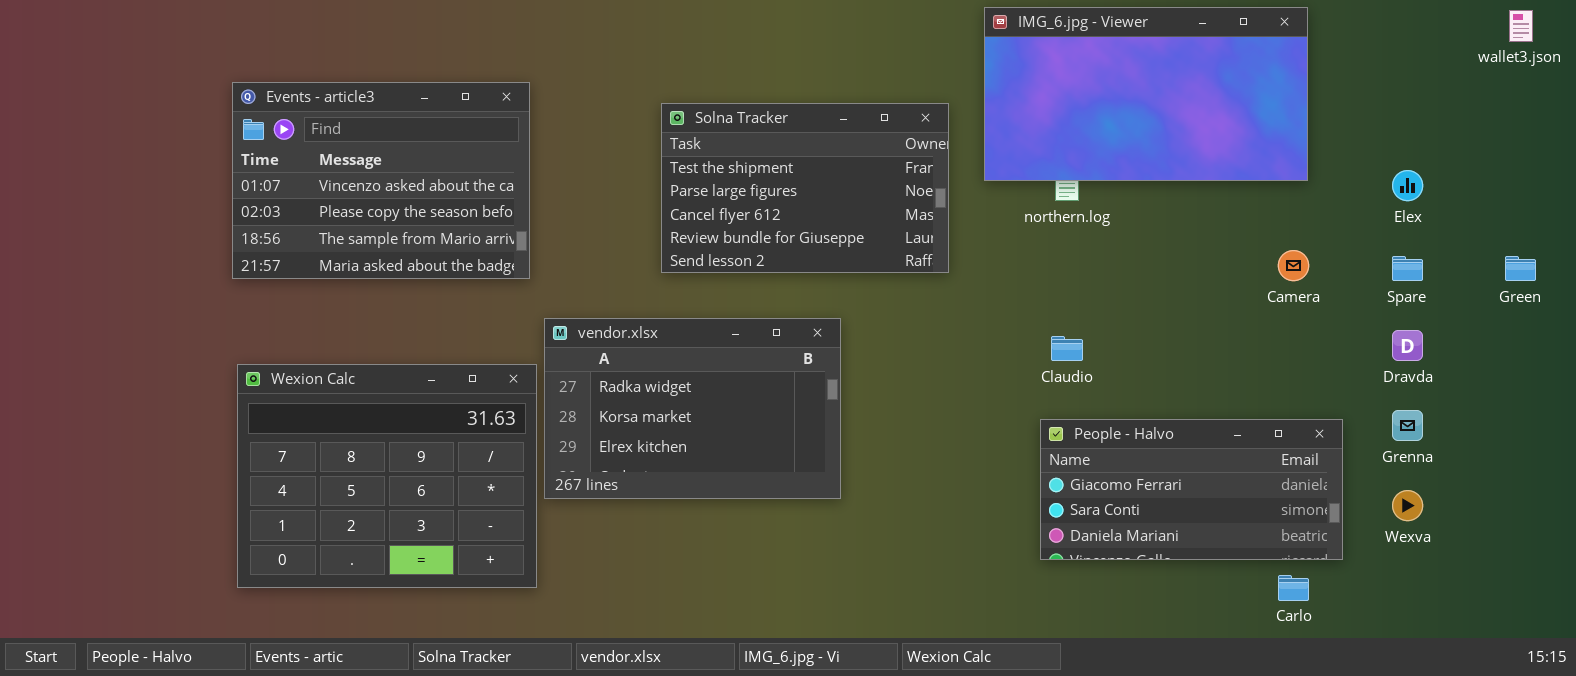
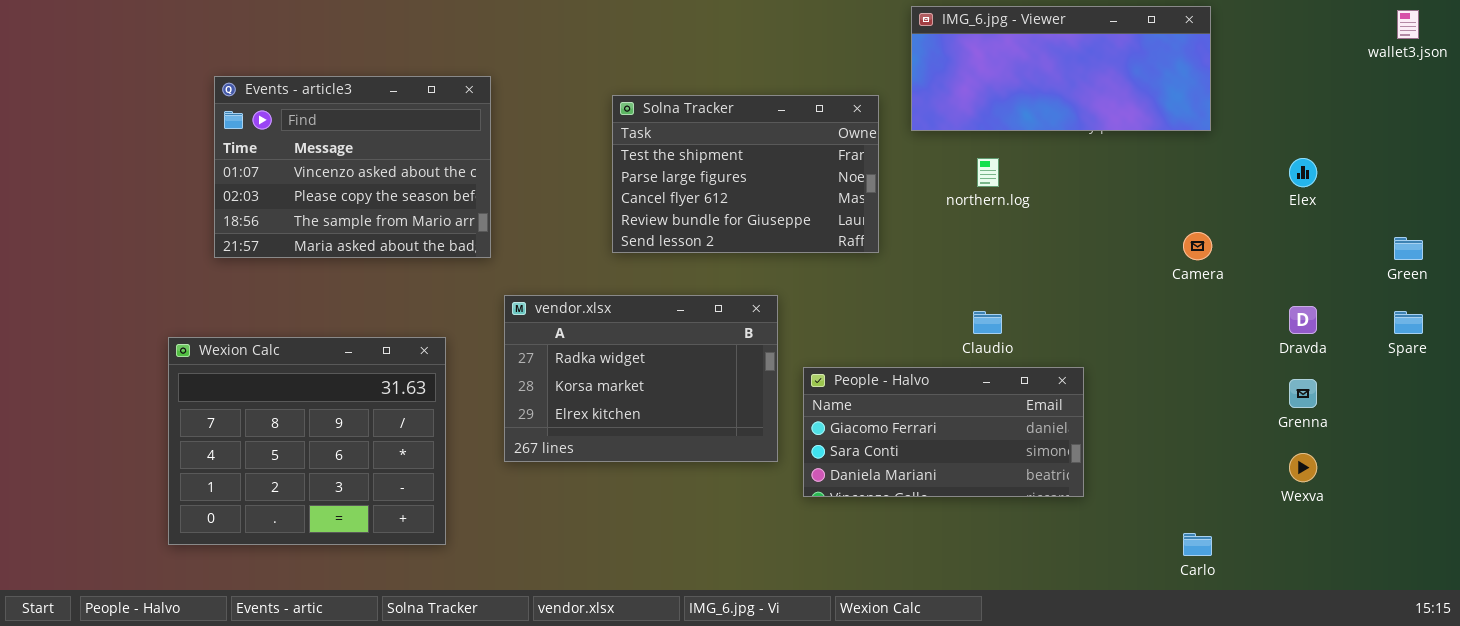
IMG_6.jpg - Viewer: [984,7,1308,181] -> [911,6,1211,131], resized
Spare: [1392,256,1423,281] -> [1394,311,1423,334], moved
Wexion Calc: [237,364,537,588] -> [168,337,446,545], moved
People - Halvo: [1040,419,1343,560] -> [803,367,1084,497], moved

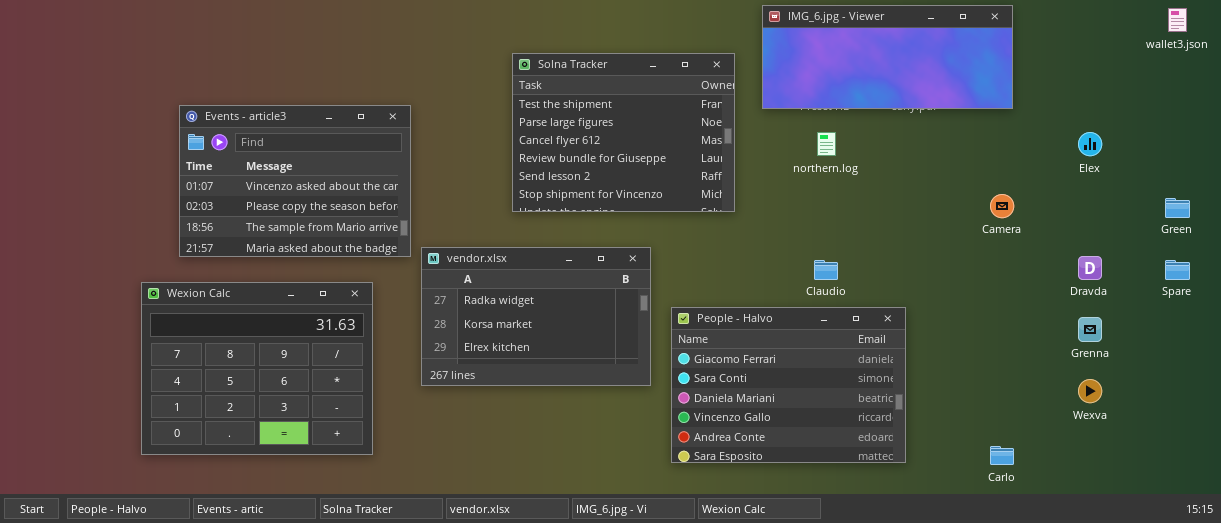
Events - article3: [214,76,491,258] -> [179,105,411,257], moved
Solna Tracker: [612,95,879,253] -> [512,53,735,212], resized
People - Halvo: [803,367,1084,497] -> [671,307,906,463], resized

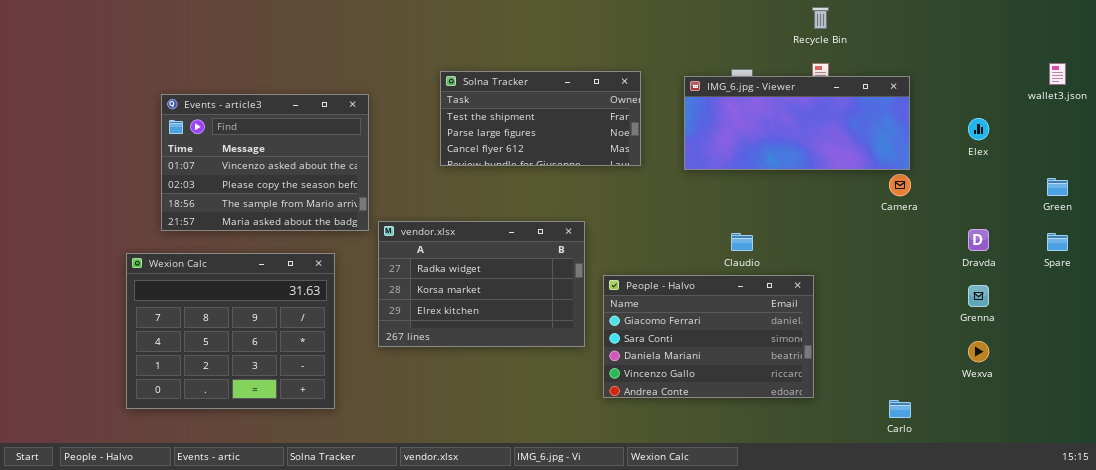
IMG_6.jpg - Viewer: [762,5,1013,109] -> [684,76,910,170], moved
wallet3.json: [1168,8,1187,32] -> [1049,63,1066,85], moved
Solna Tracker: [512,53,735,212] -> [440,71,641,166], moved, resized
People - Halvo: [671,307,906,463] -> [603,275,814,398], resized

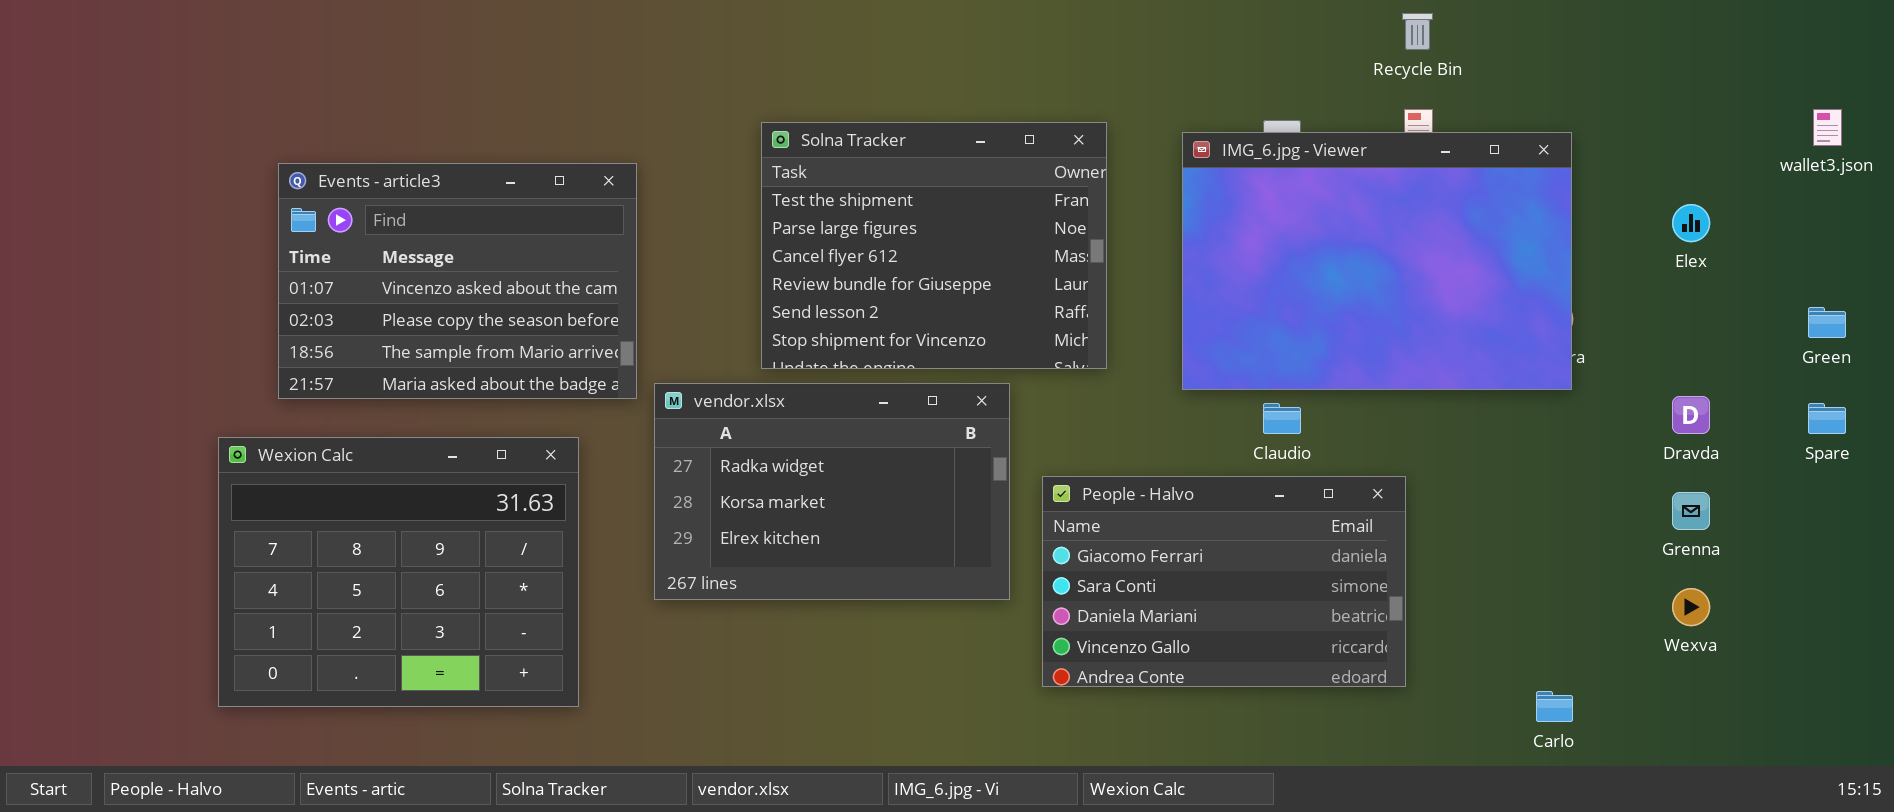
Solna Tracker: [440,71,641,166] -> [761,122,1107,369], resized
IMG_6.jpg - Viewer: [684,76,910,170] -> [1182,132,1572,390], resized

